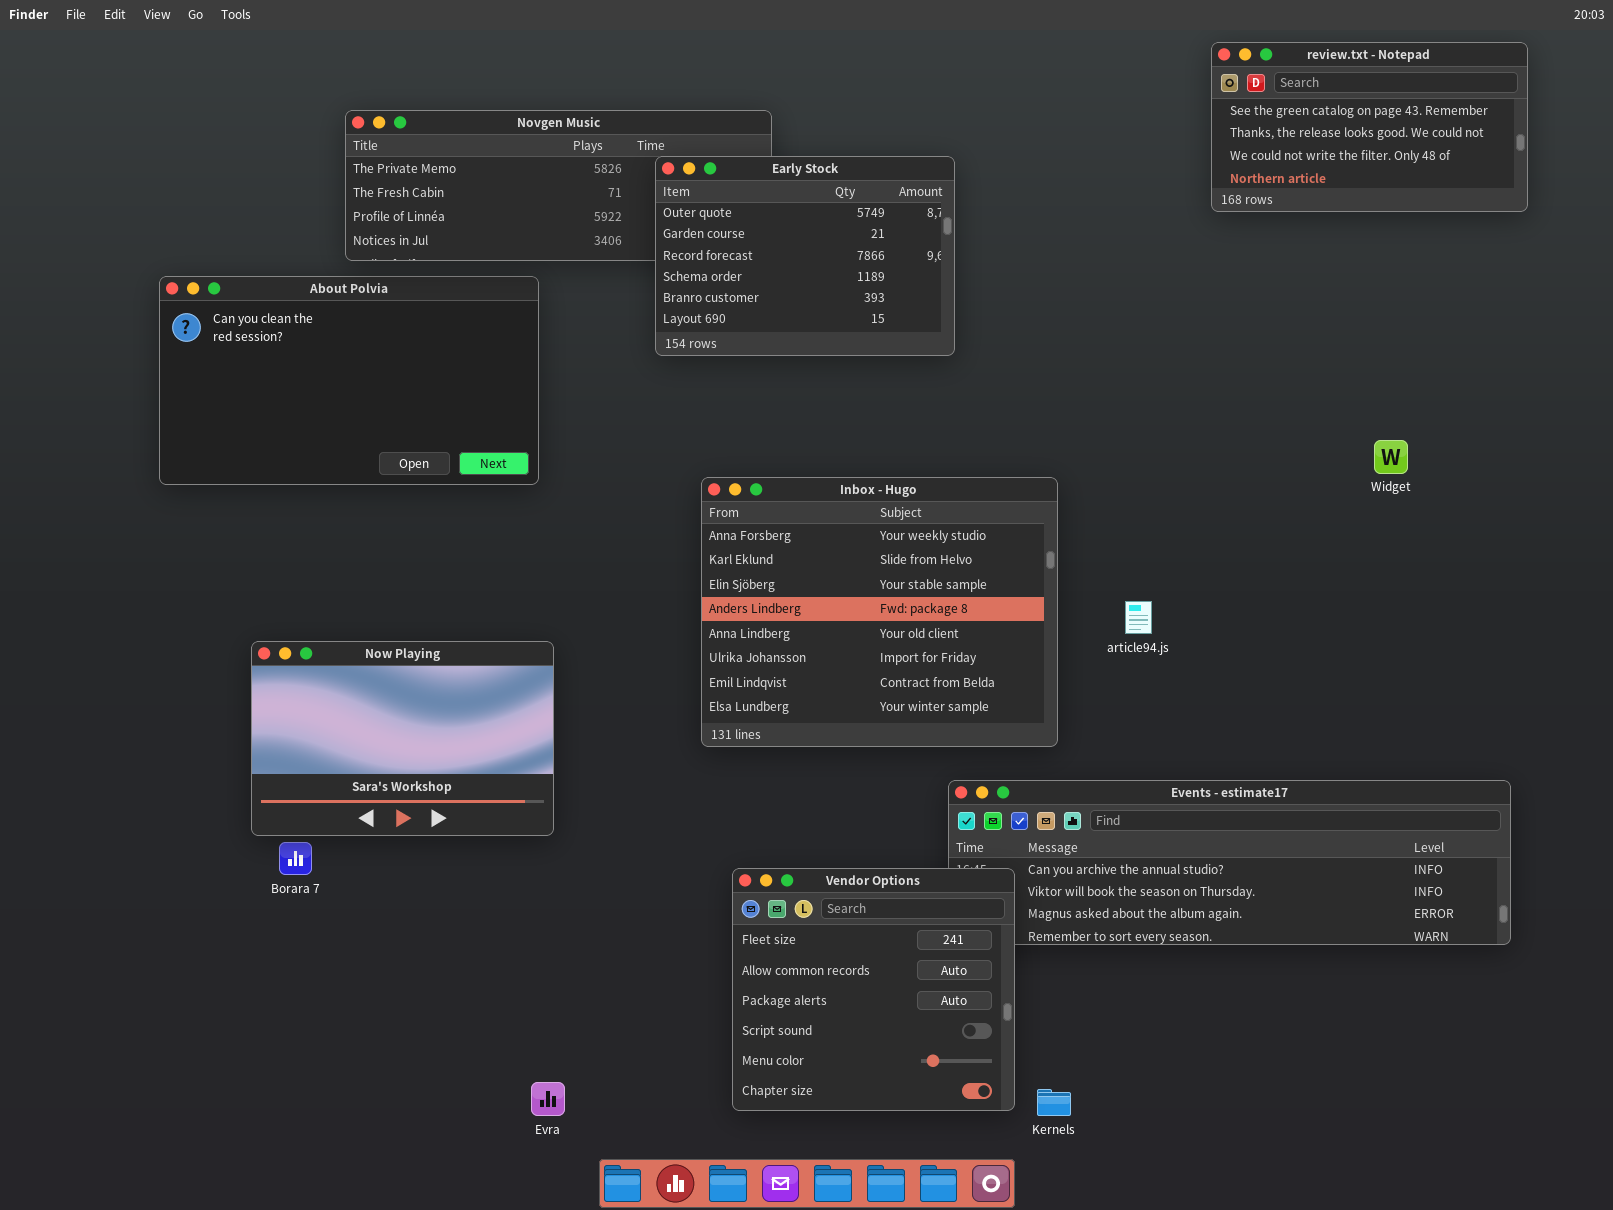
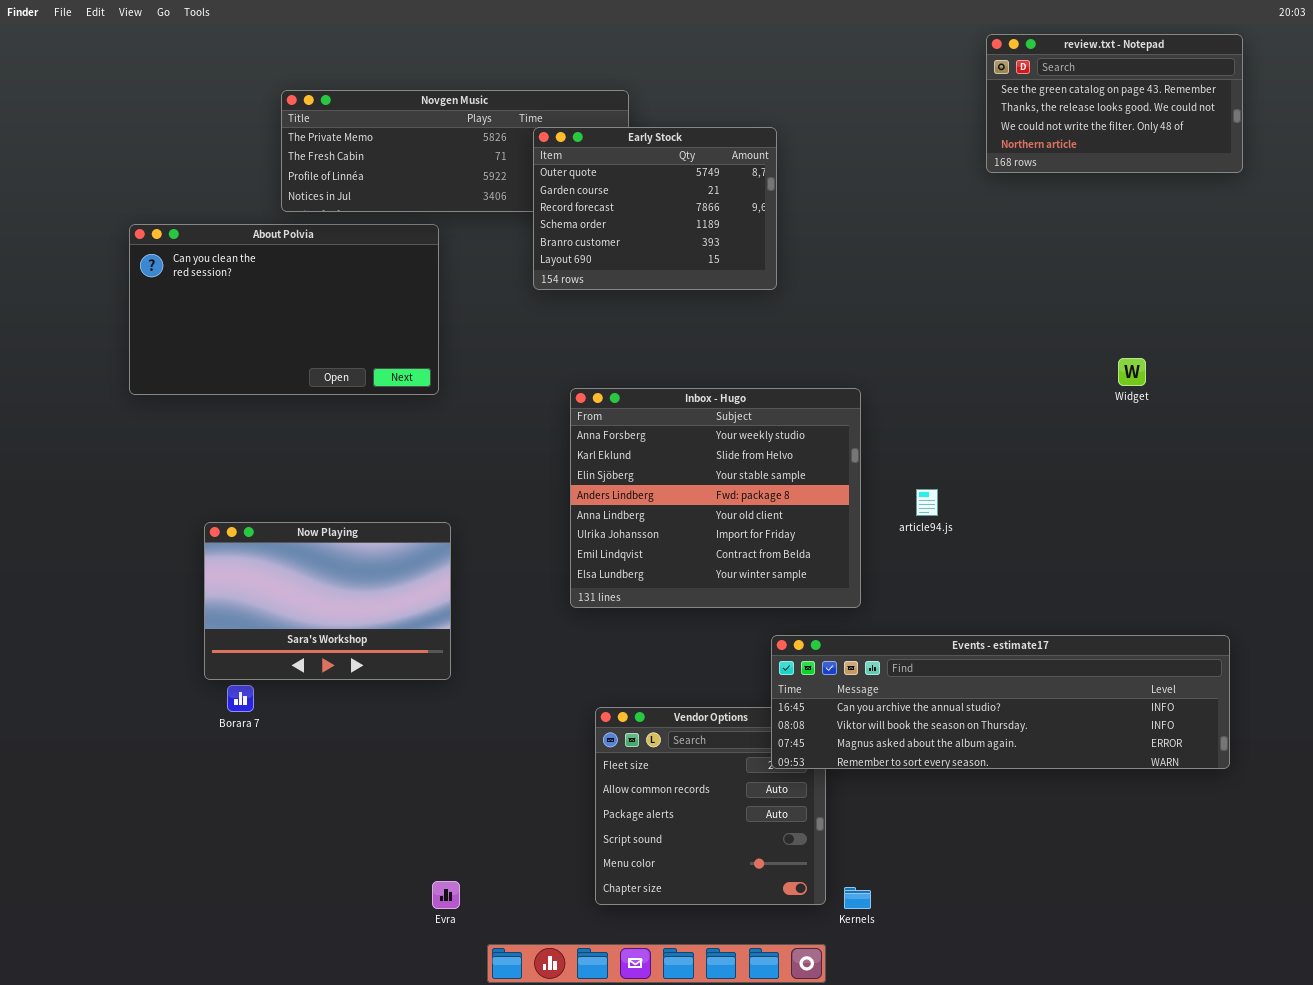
Events - estimate17: [948,780,1511,945] -> [771,635,1230,769], raised

